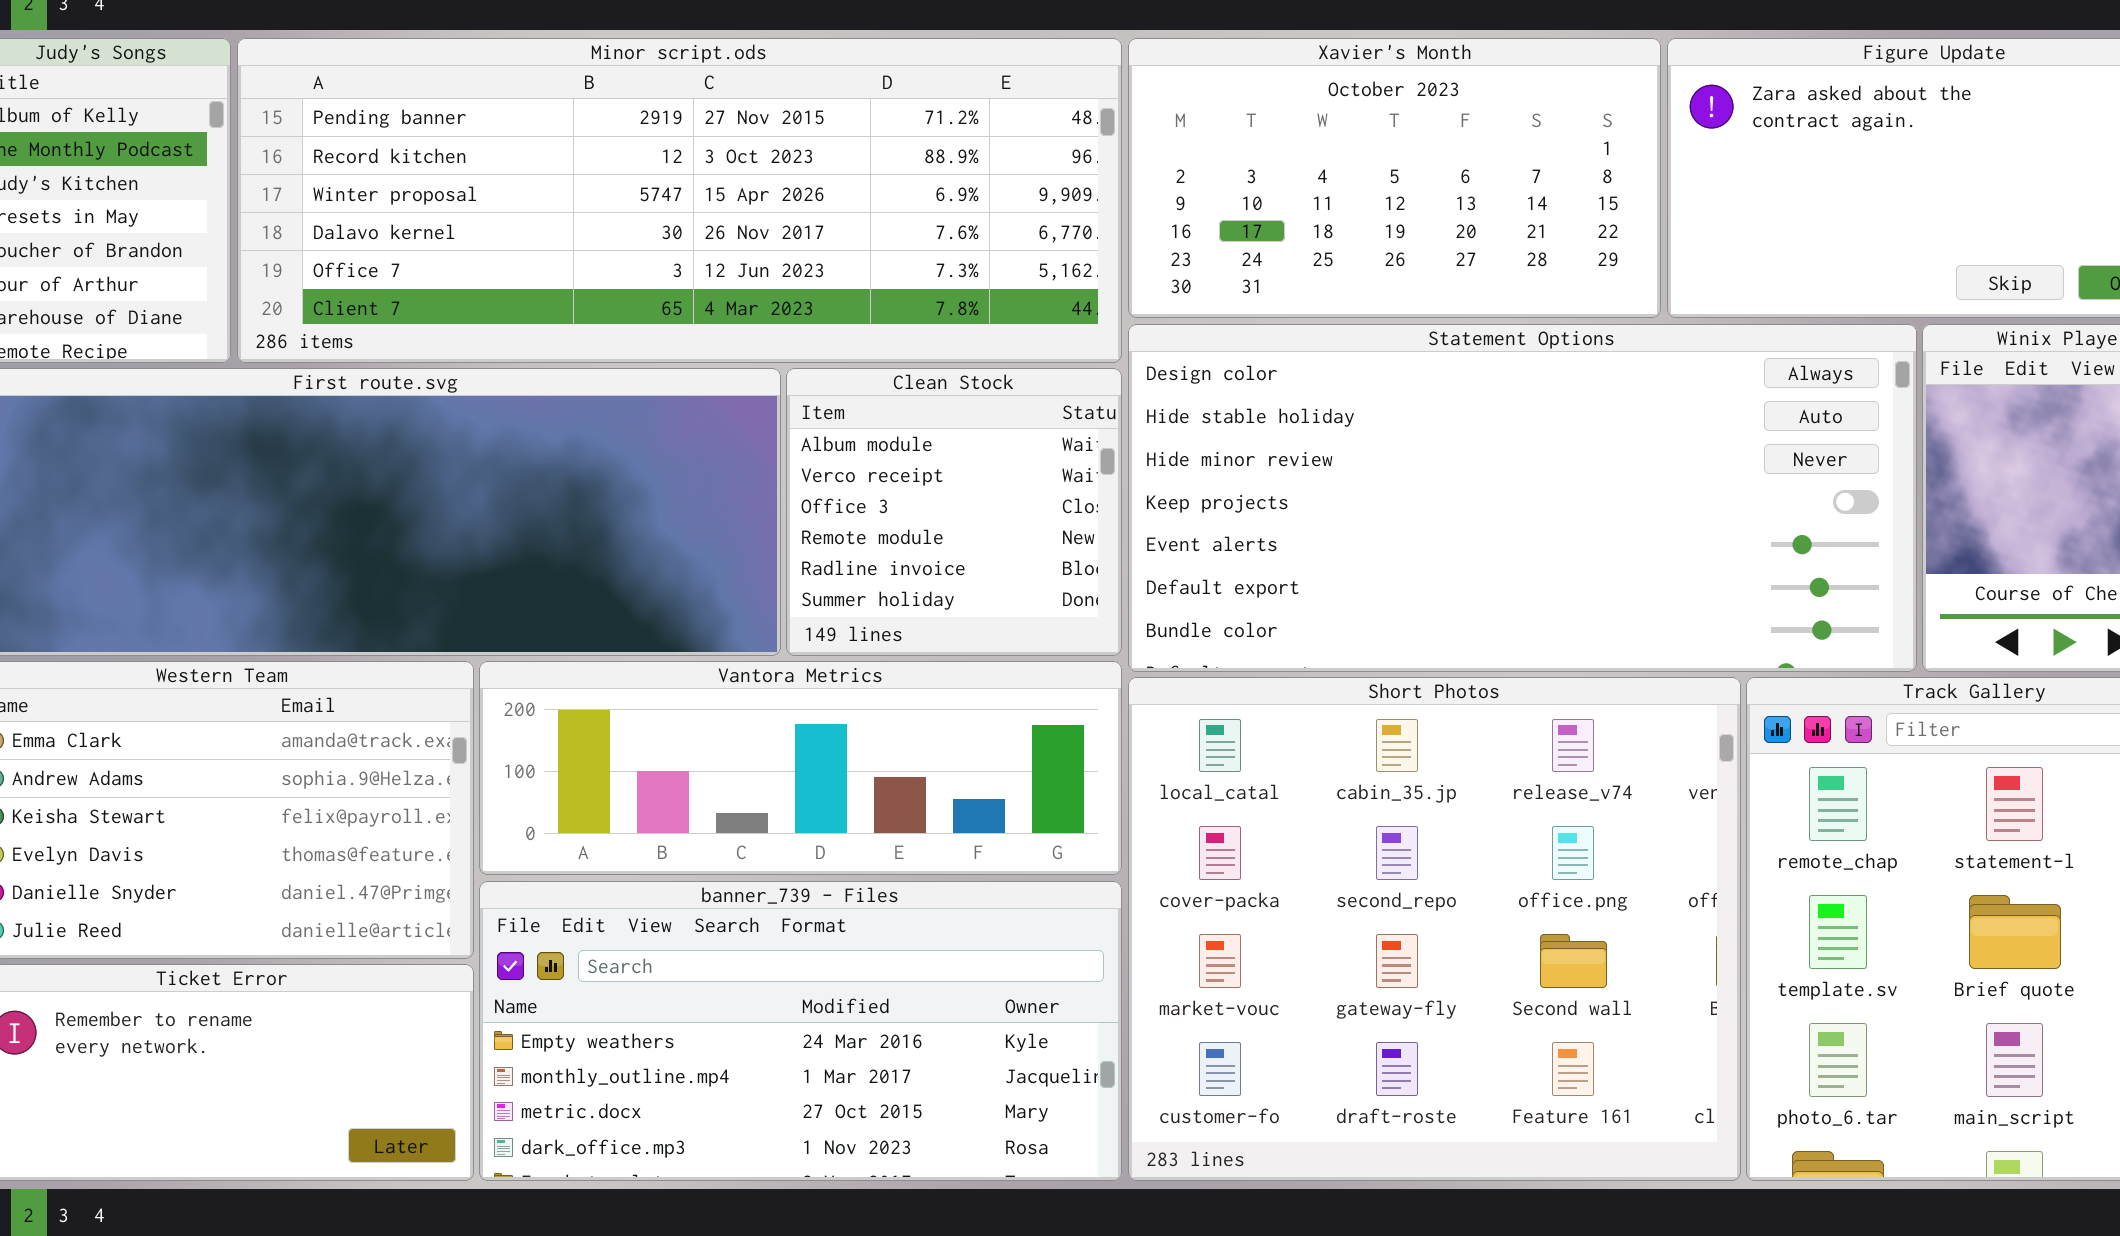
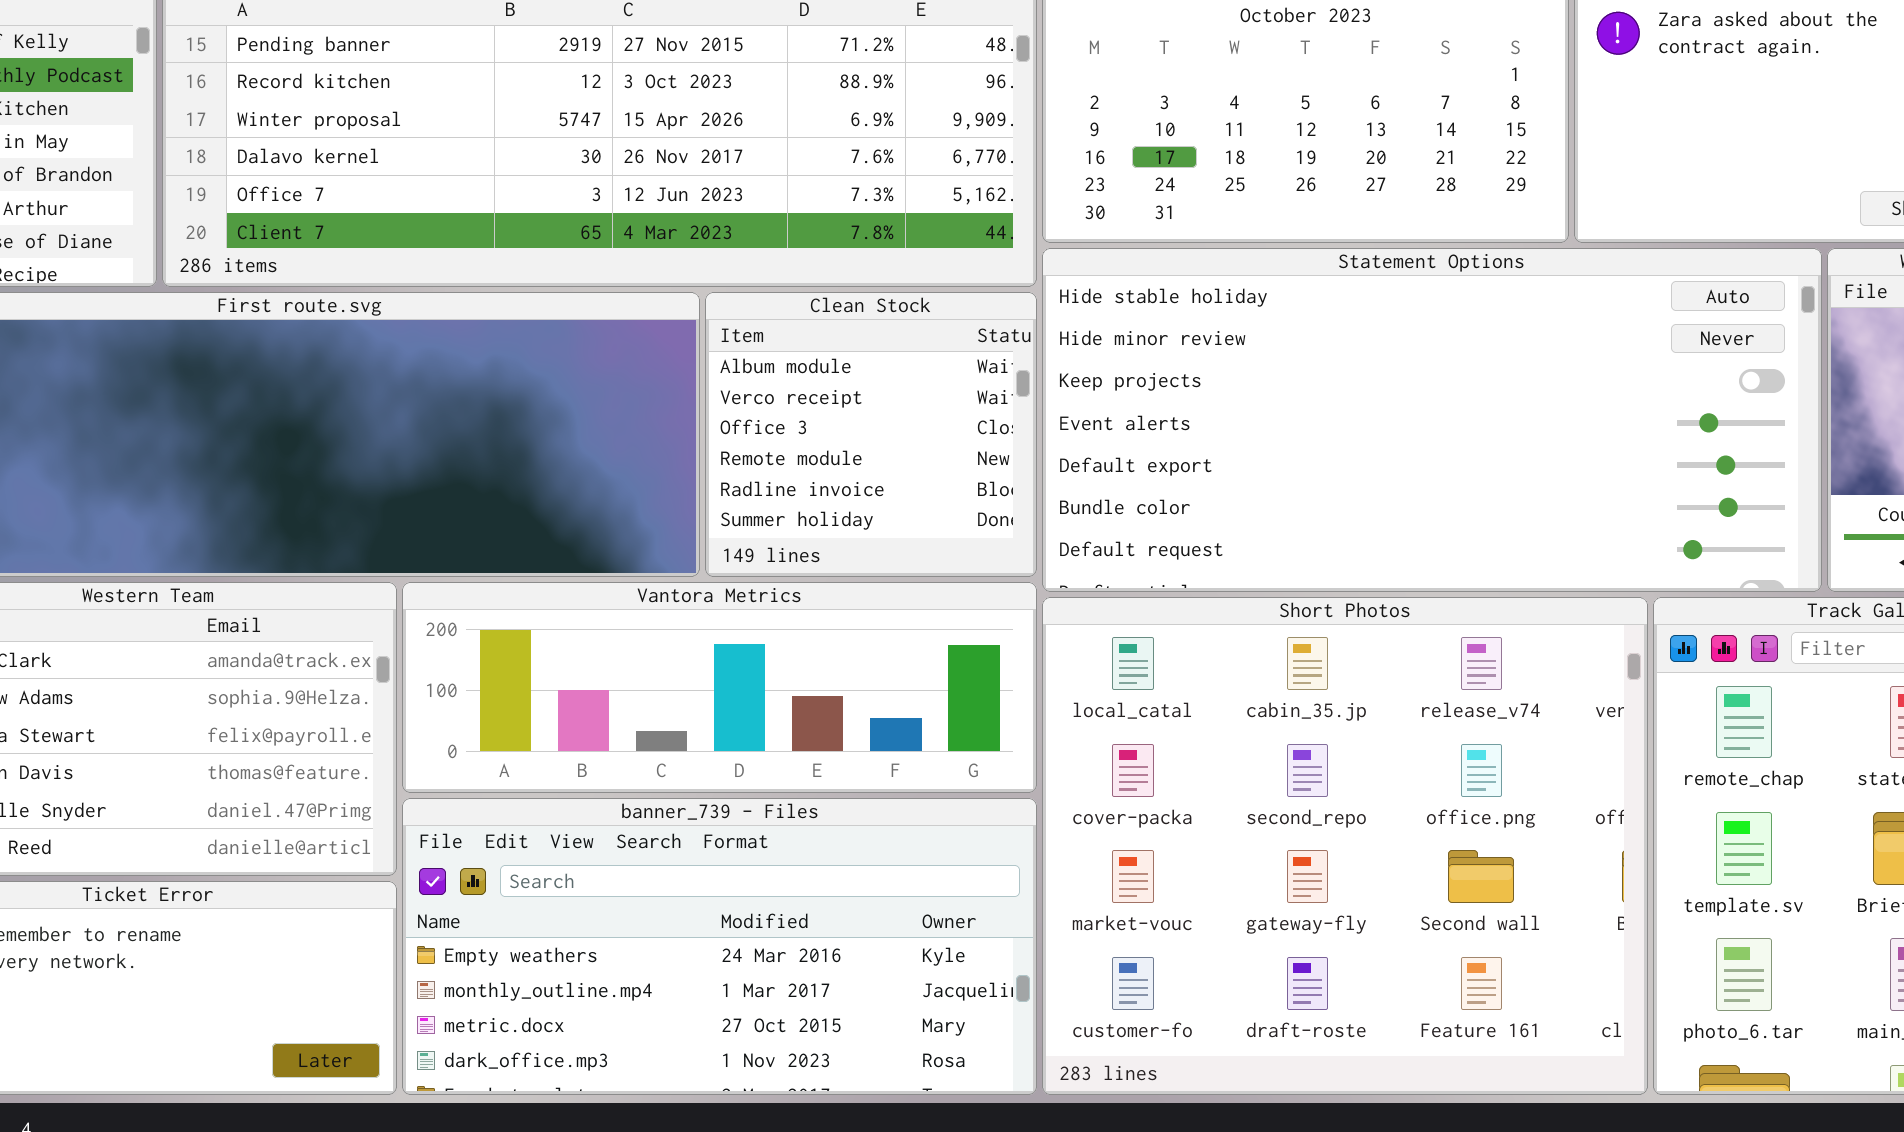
Statement Options: [1128,324,1917,672] -> [1042,248,1822,592], scrolled down 1 row

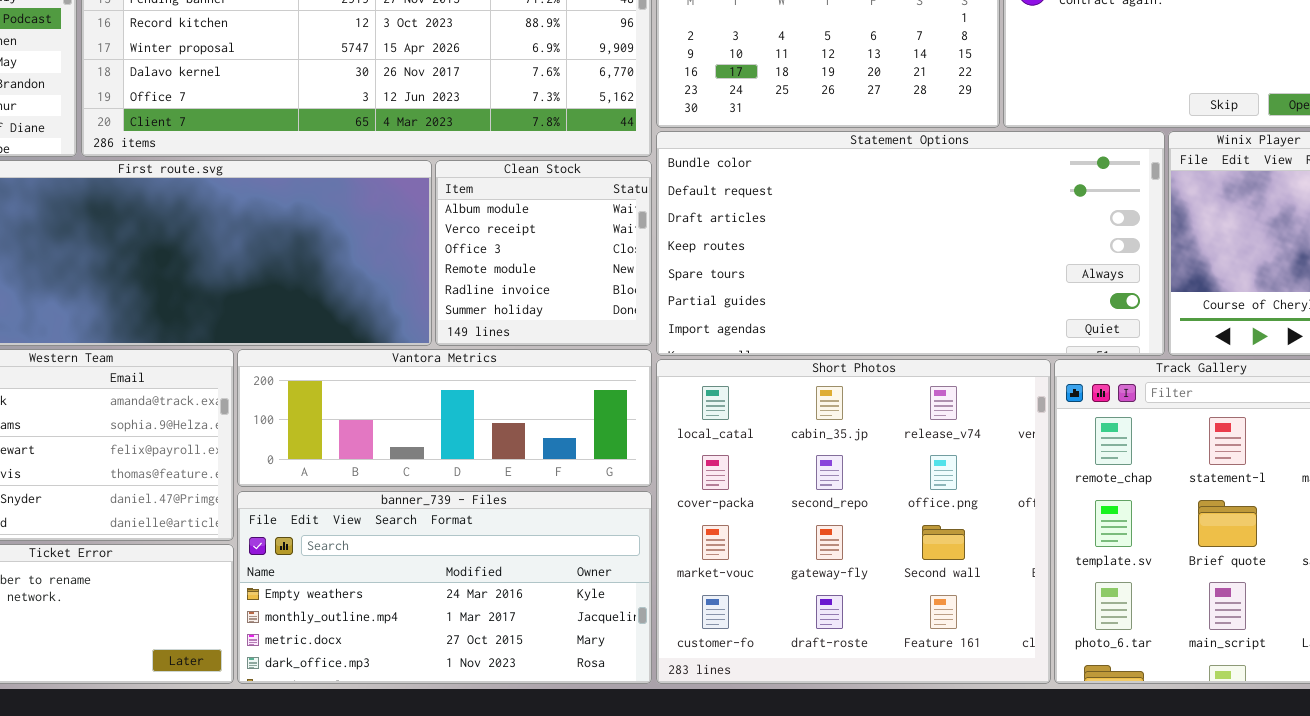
Statement Options: [1042,248,1822,592] -> [656,131,1165,356], scrolled down 5 rows

